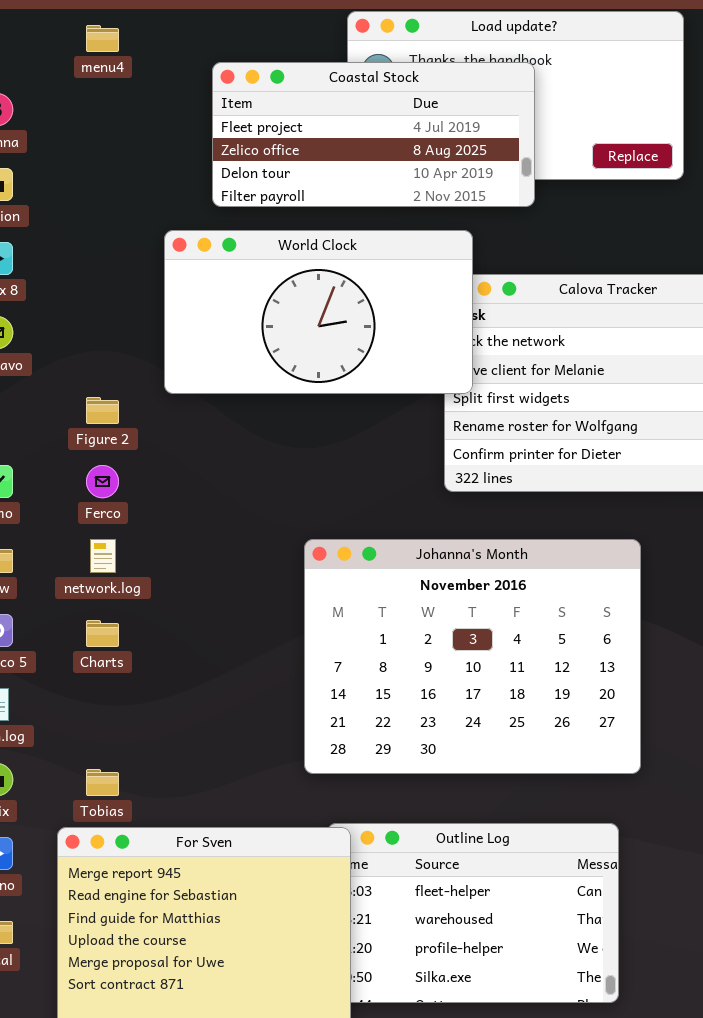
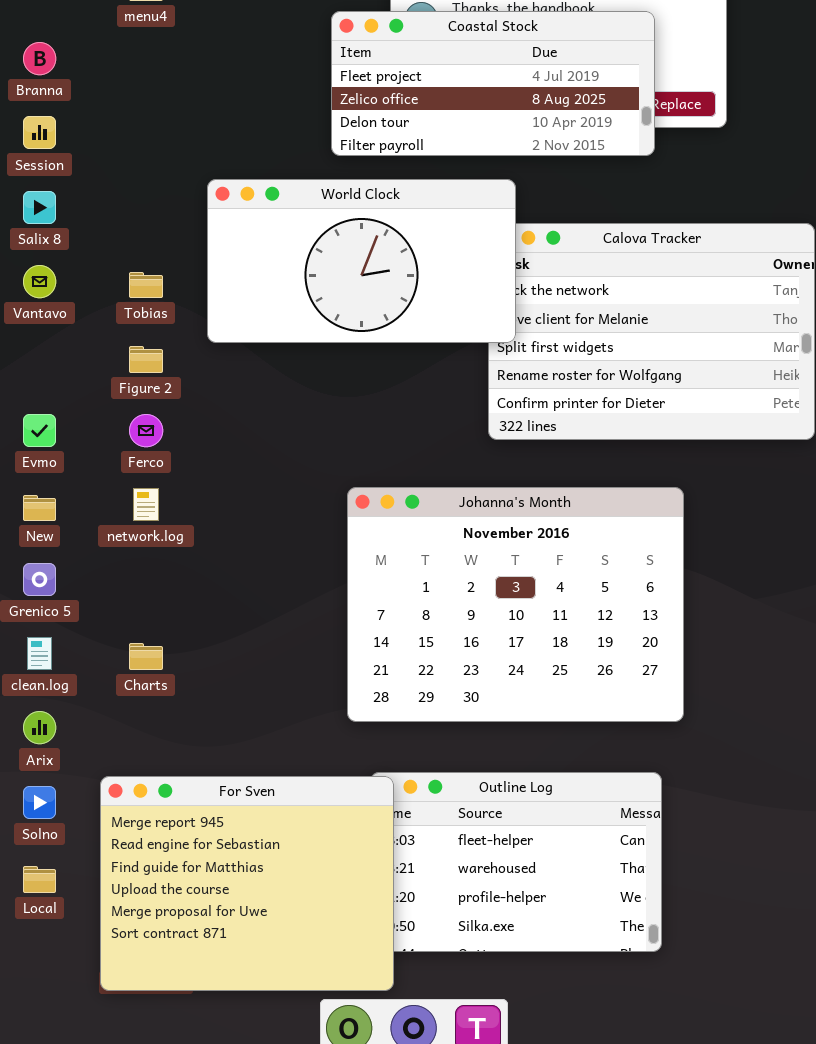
Coastal Stock: [212,62,535,207] -> [331,11,655,156], moved
Charts: [86,620,119,647] -> [129,643,163,670], moved
Tobias: [86,769,119,796] -> [129,272,163,298], moved

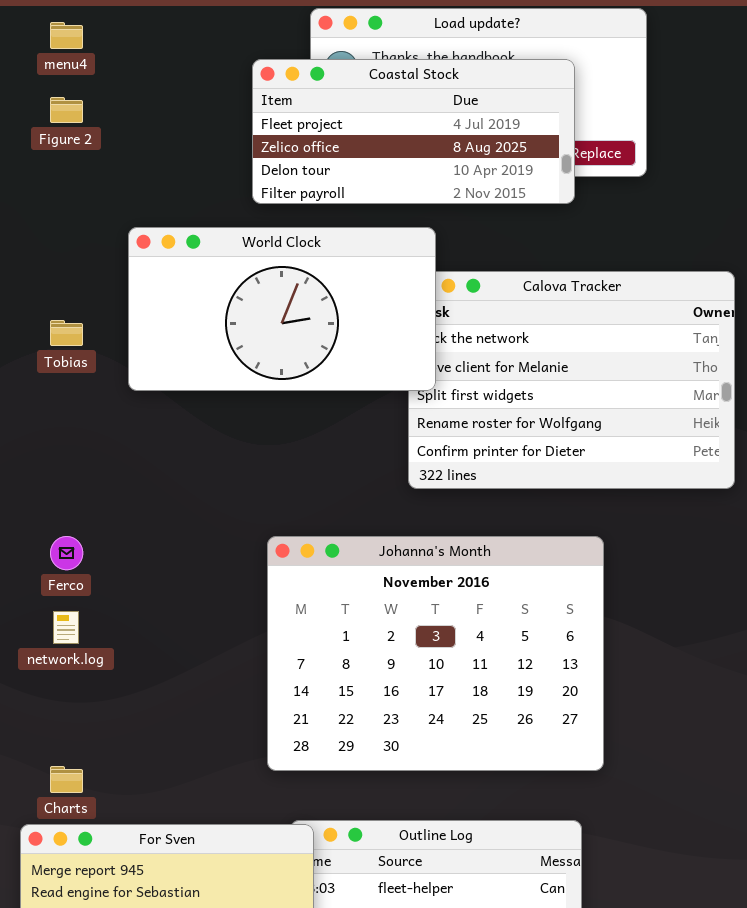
Figure 2: [129,346,163,373] -> [50,97,83,123], moved
Ferco: [129,414,163,447] -> [50,536,83,570], moved
network.log: [133,488,159,521] -> [53,611,79,644], moved
Charts: [129,643,163,670] -> [50,766,83,793], moved

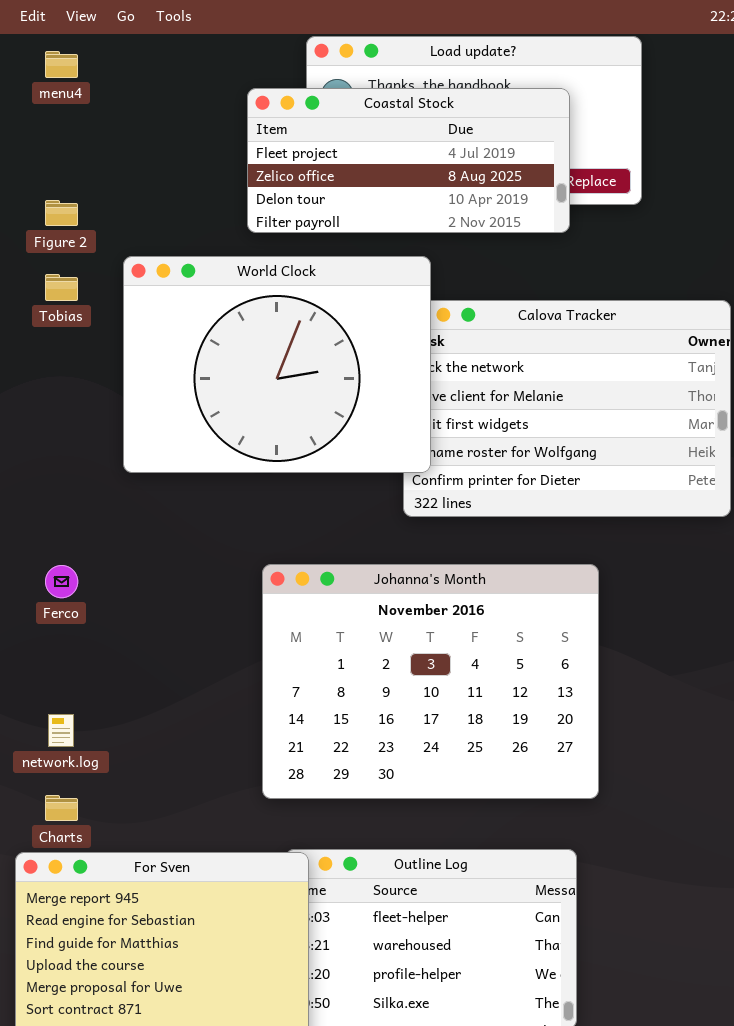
Figure 2: [50,97,83,123] -> [45,200,78,226], moved
World Clock: [128,227,436,391] -> [123,256,431,473], resized
Tobias: [50,320,83,346] -> [45,274,78,301], moved
network.log: [53,611,79,644] -> [48,714,74,747], moved

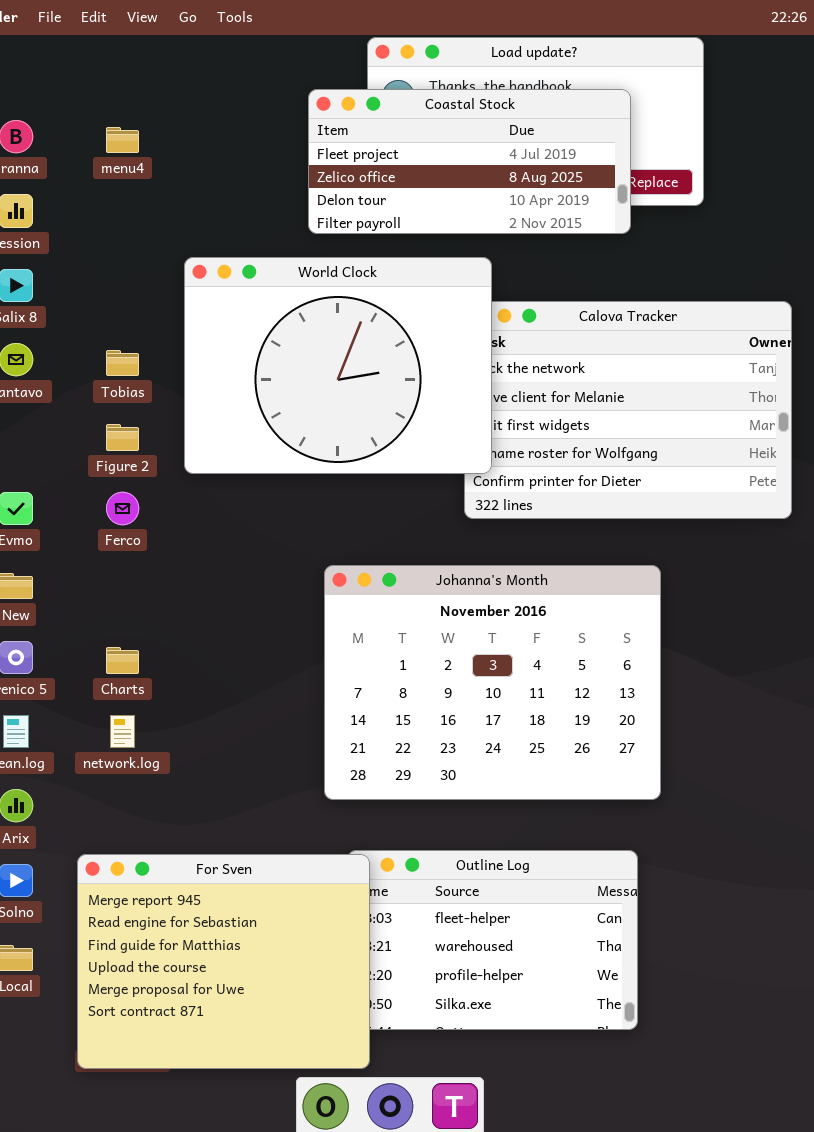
menu4: [45,51,78,78] -> [106,127,139,153], moved
Figure 2: [45,200,78,226] -> [106,424,139,451], moved
Tobias: [45,274,78,301] -> [106,350,139,376], moved
Ferco: [45,565,78,598] -> [106,492,139,525], moved
Charts: [45,795,78,821] -> [106,647,139,674], moved

